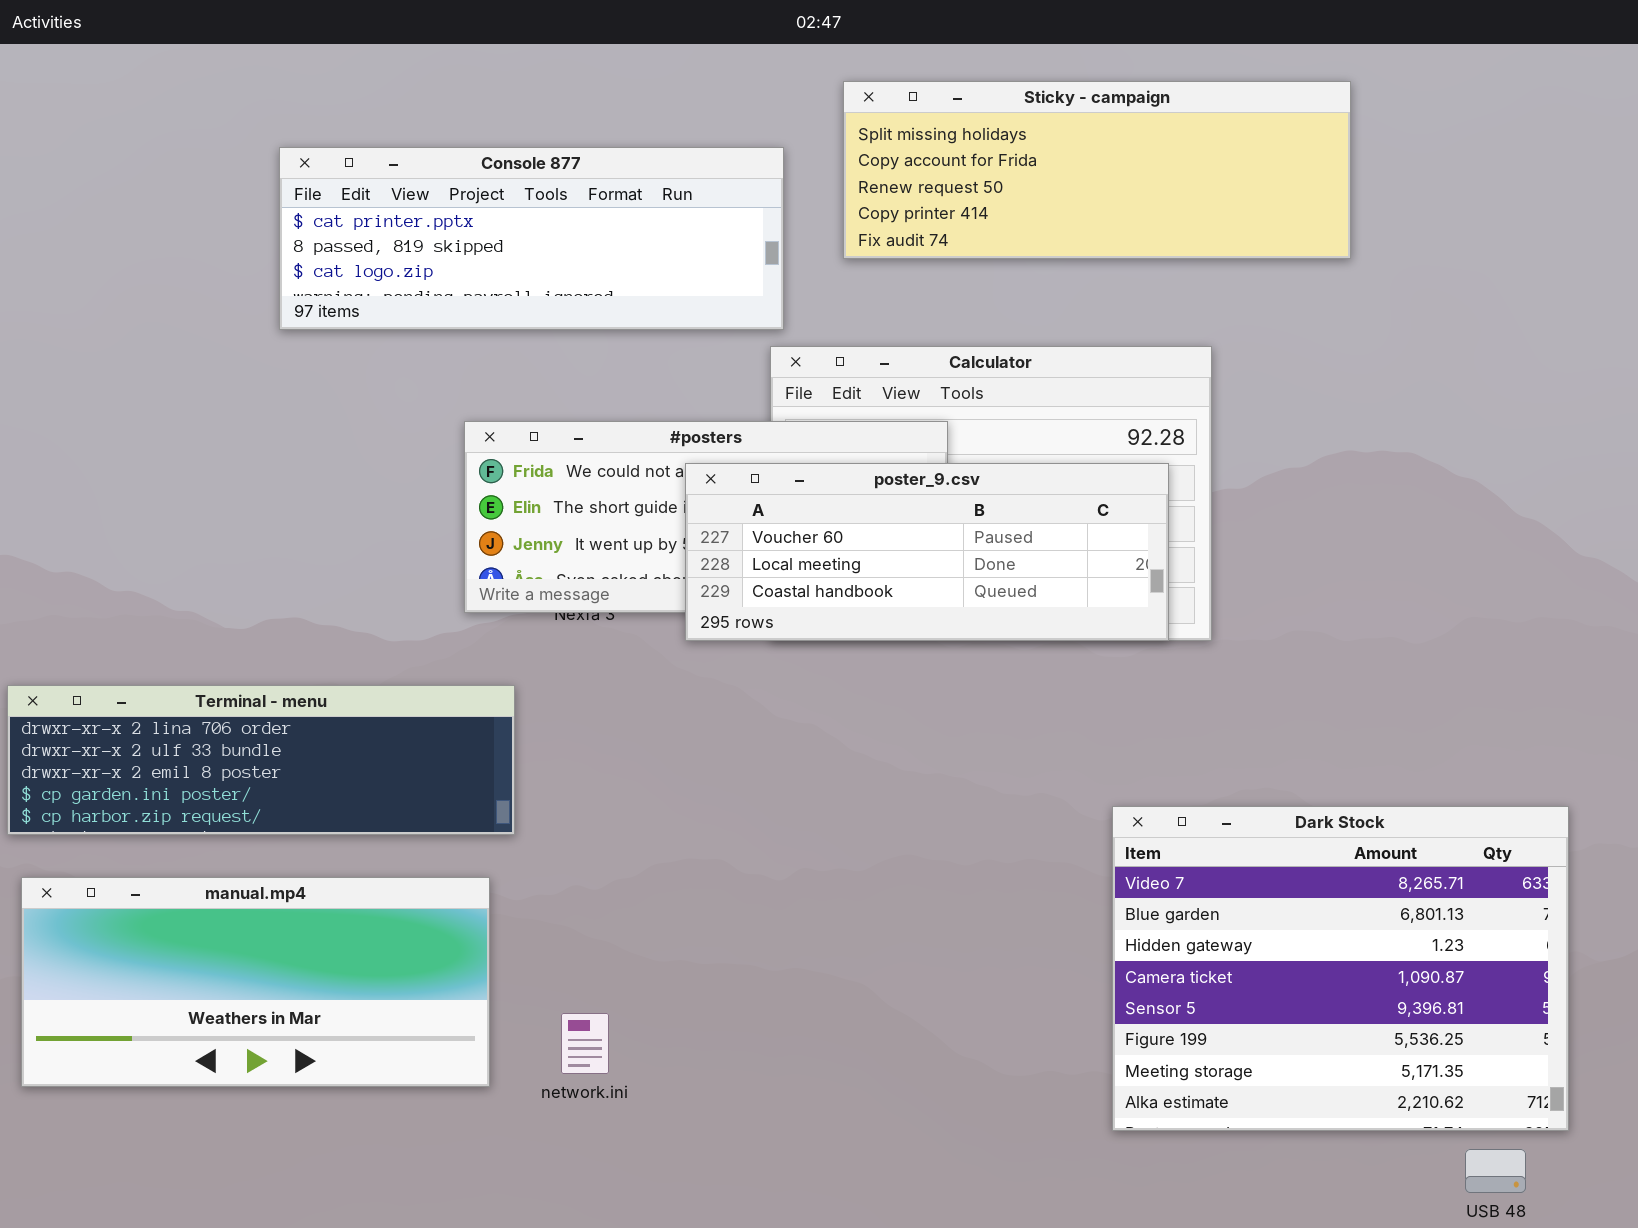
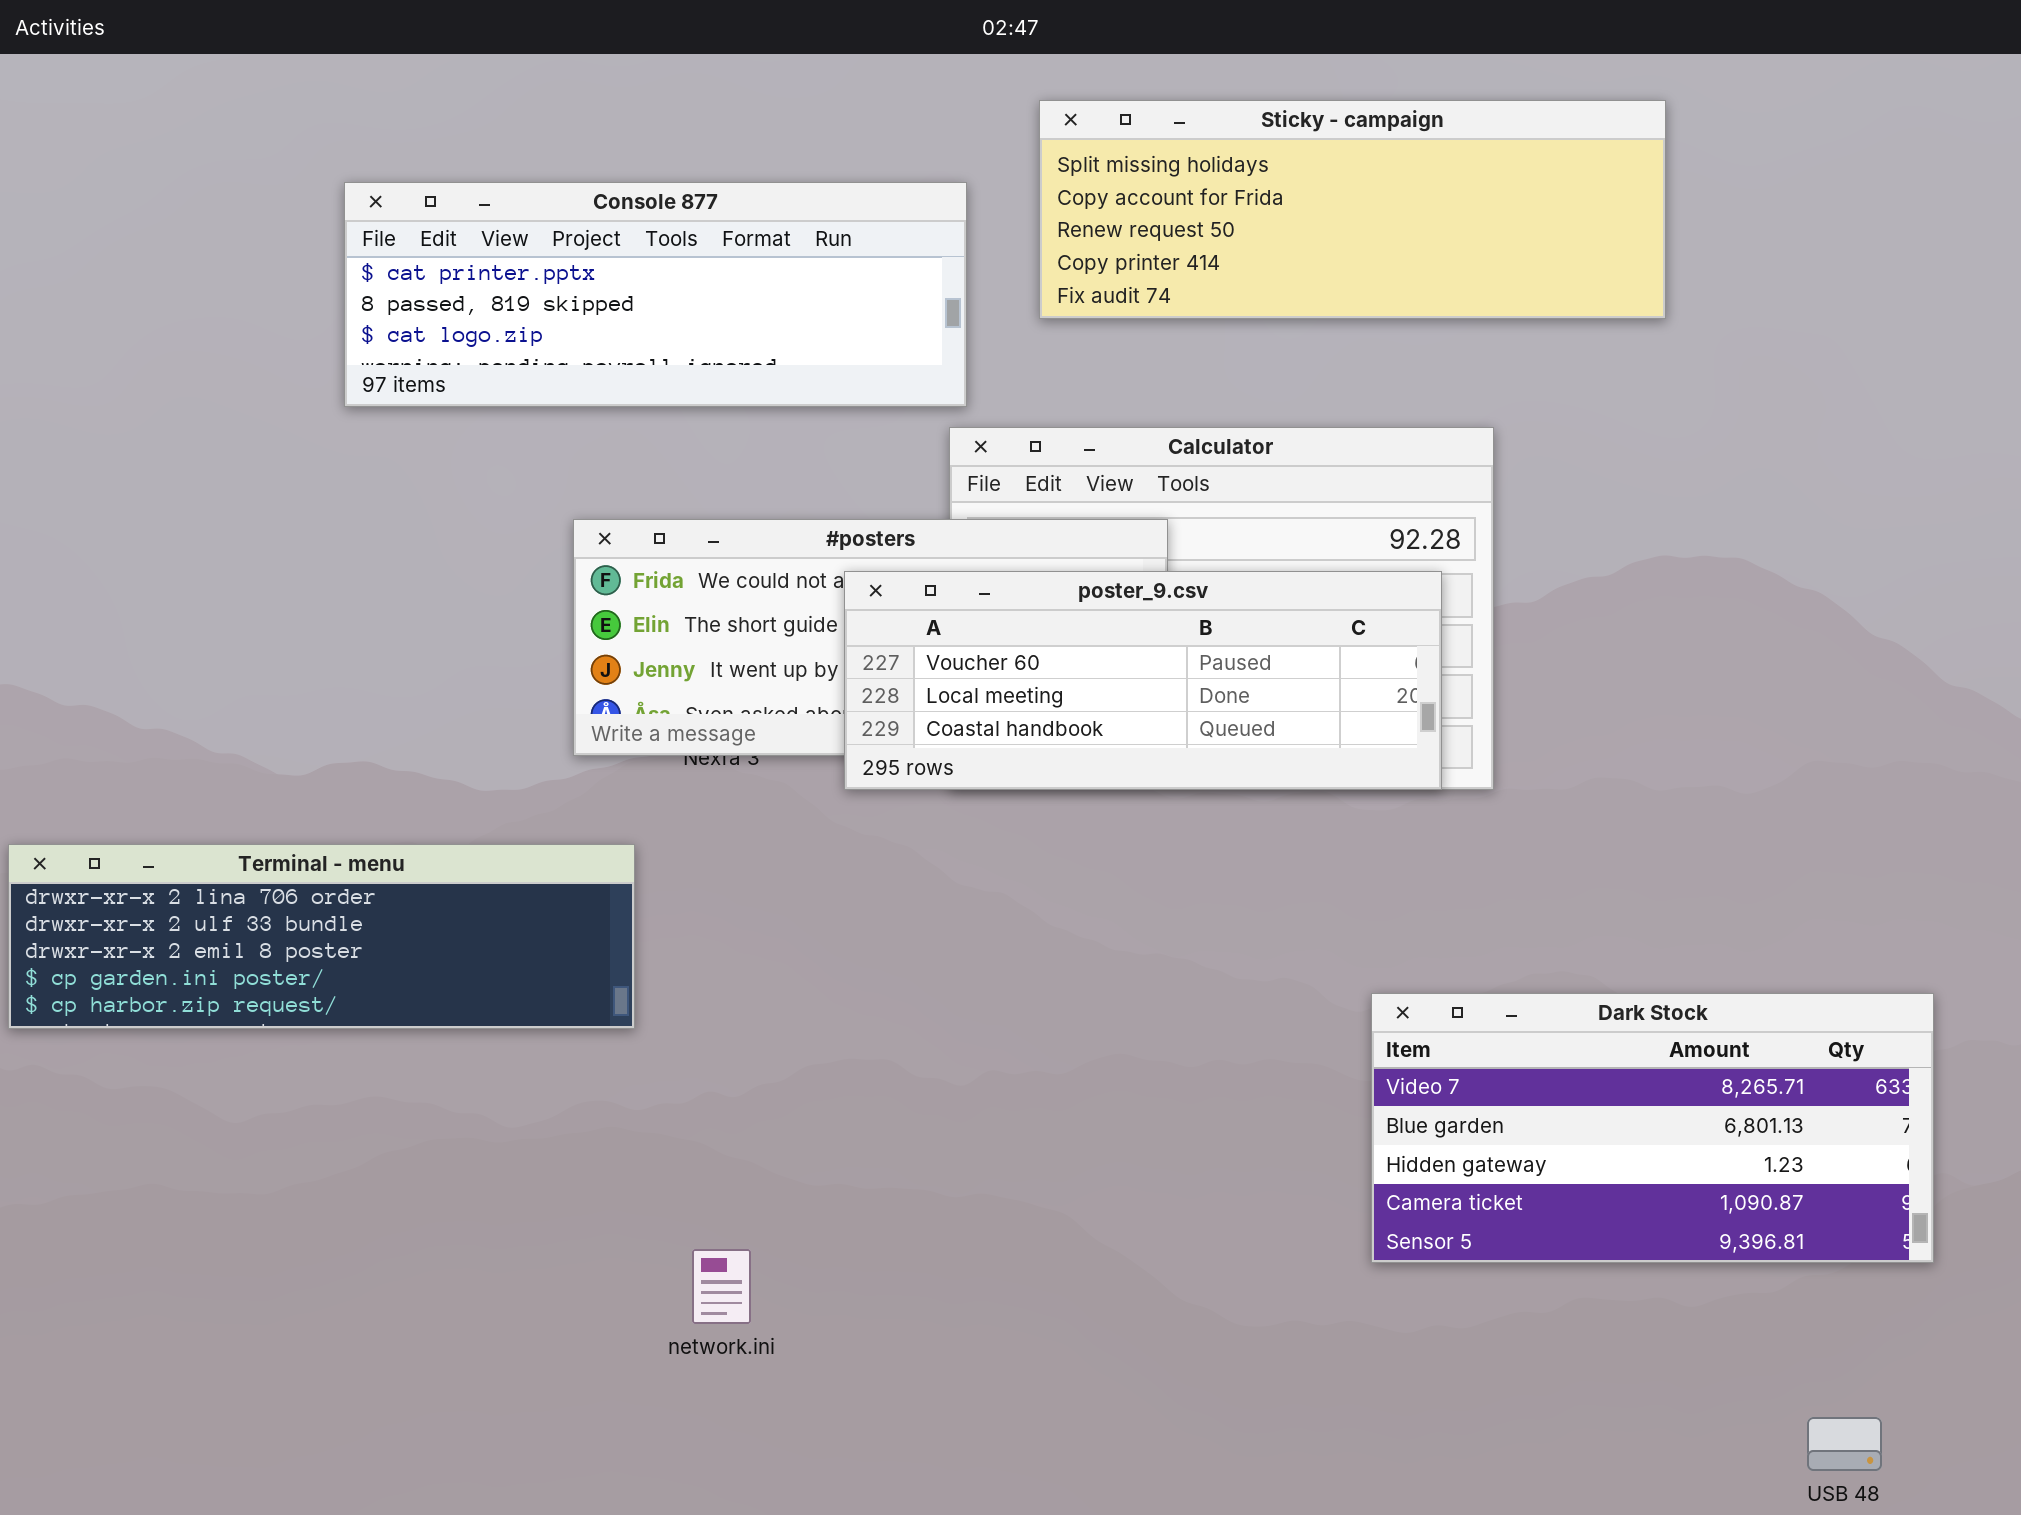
Dark Stock: [1112,806,1569,1131] -> [1371,993,1934,1263], resized
manual.mp4: [21,877,490,1087] -> none, closed

